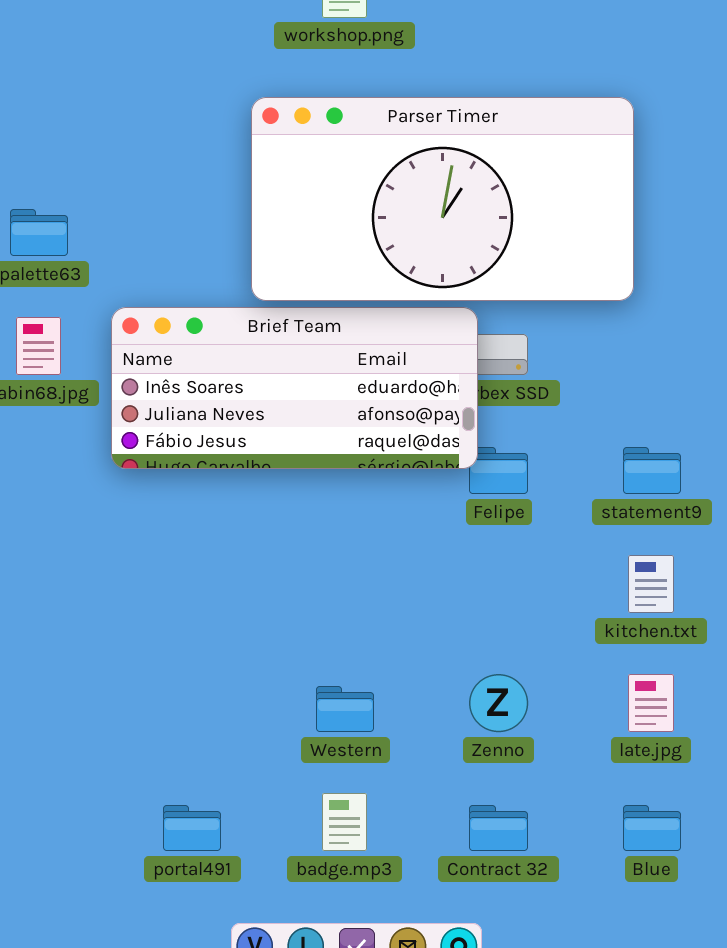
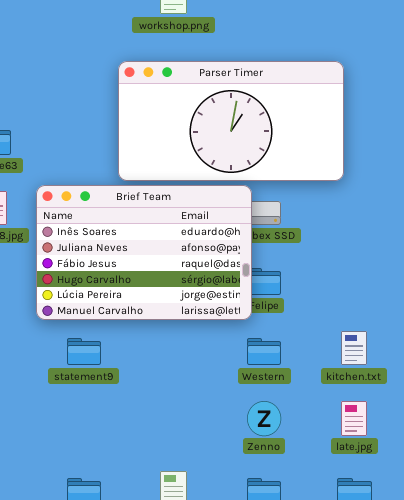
Brief Team: [111,307,478,469] -> [36,185,252,320], resized
statement9: [623,447,681,494] -> [67,338,101,365], moved
Western: [316,686,374,732] -> [247,338,281,365], moved

